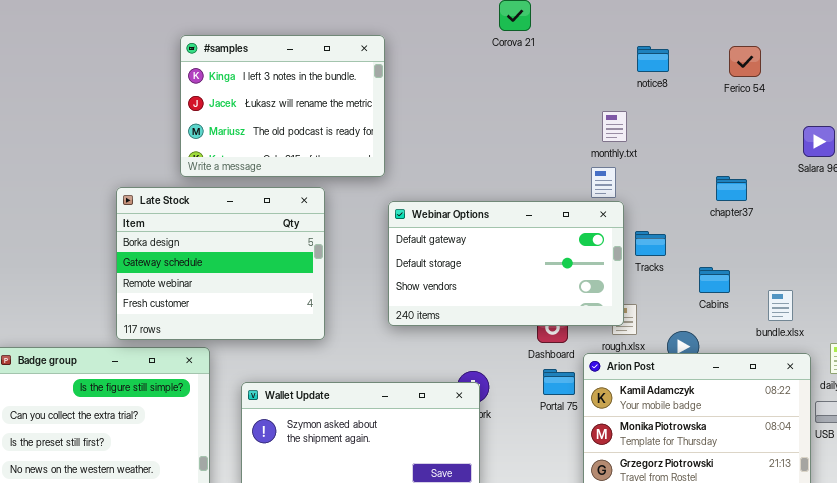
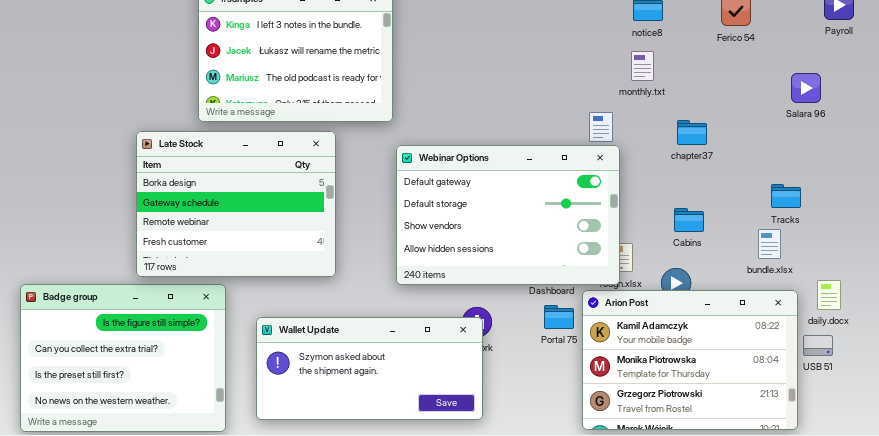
monthly.txt: [602,111,627,142] -> [631,51,654,81], moved
chapter37: [716,176,747,201] -> [677,120,707,145], moved
Webinar Options: [388,201,624,326] -> [396,145,620,285], resized
Tracks: [635,231,666,256] -> [771,184,801,208], moved
Cabins: [699,267,730,293] -> [674,208,704,232], moved

